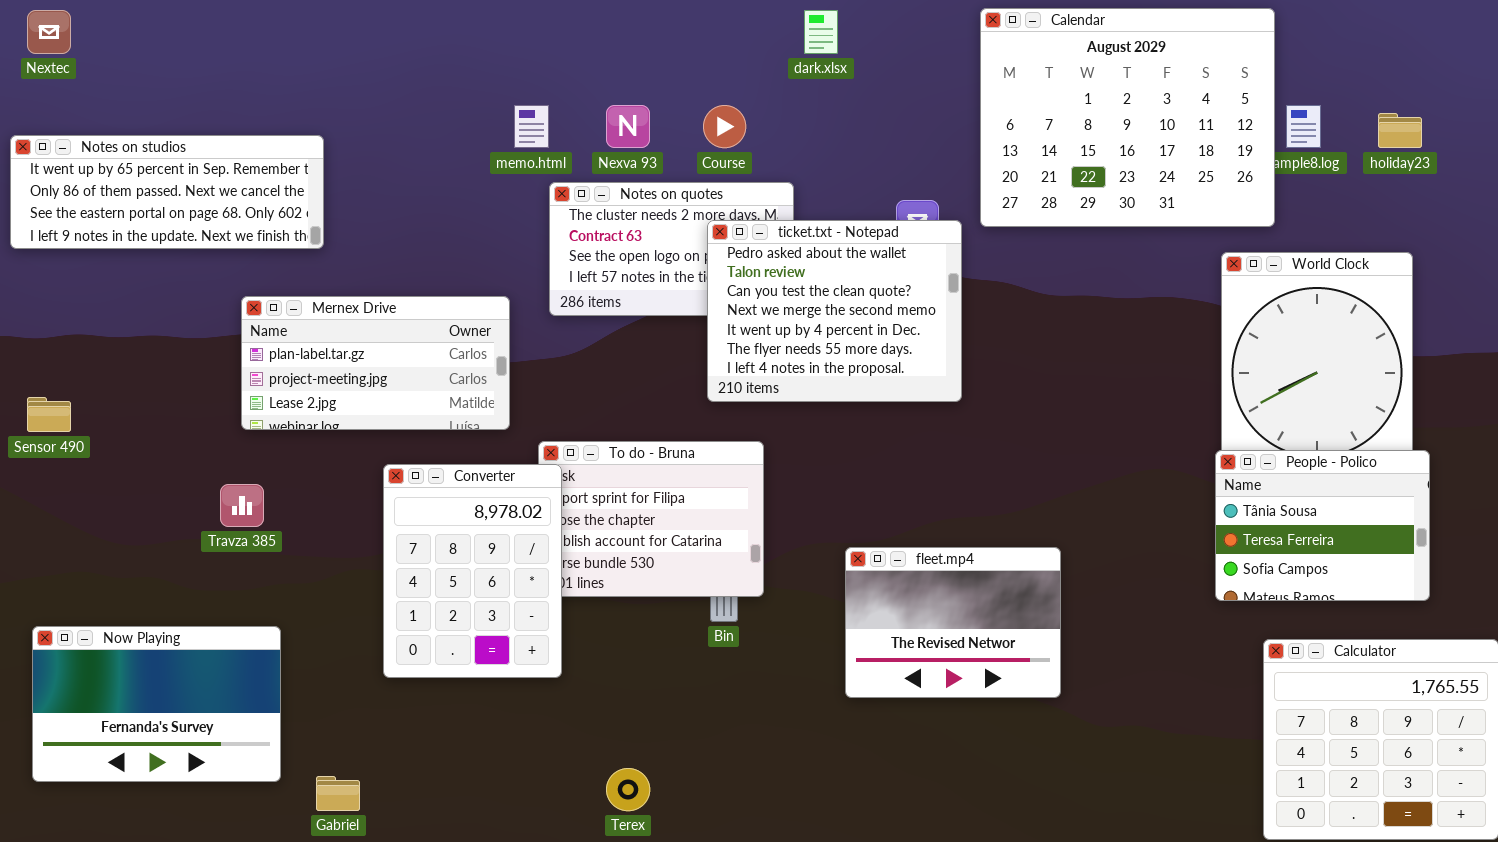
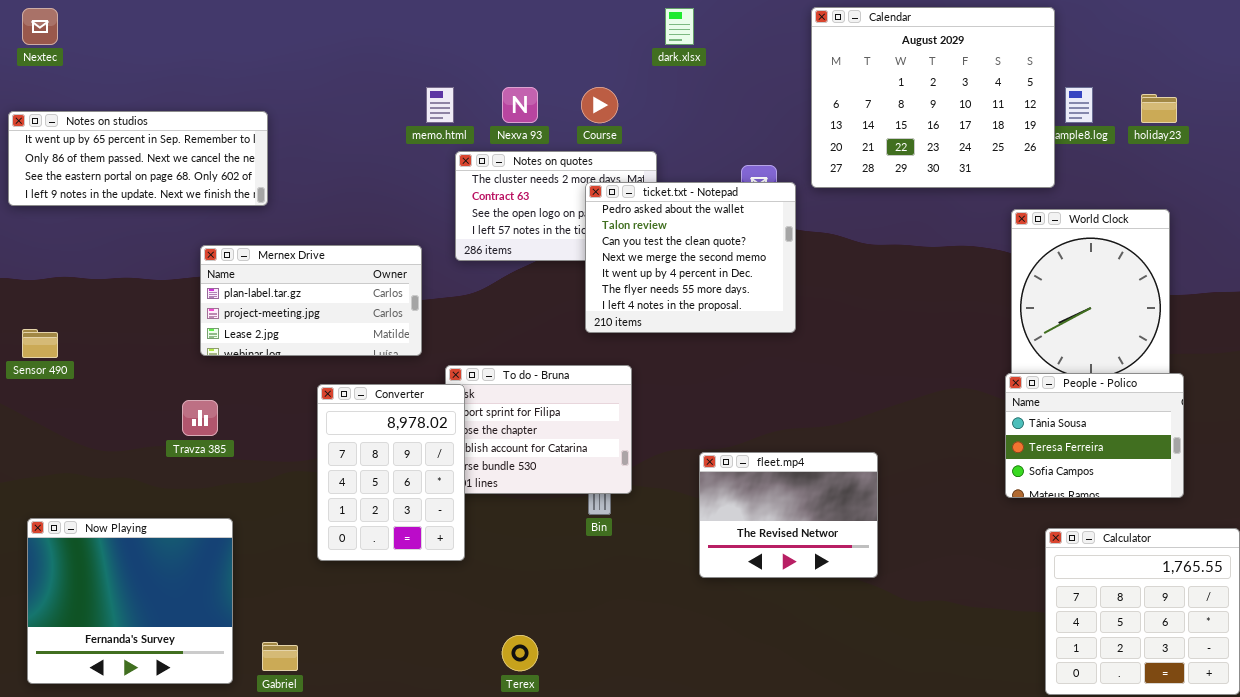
Now Playing: [32,626,281,782] -> [27,518,233,684], resized

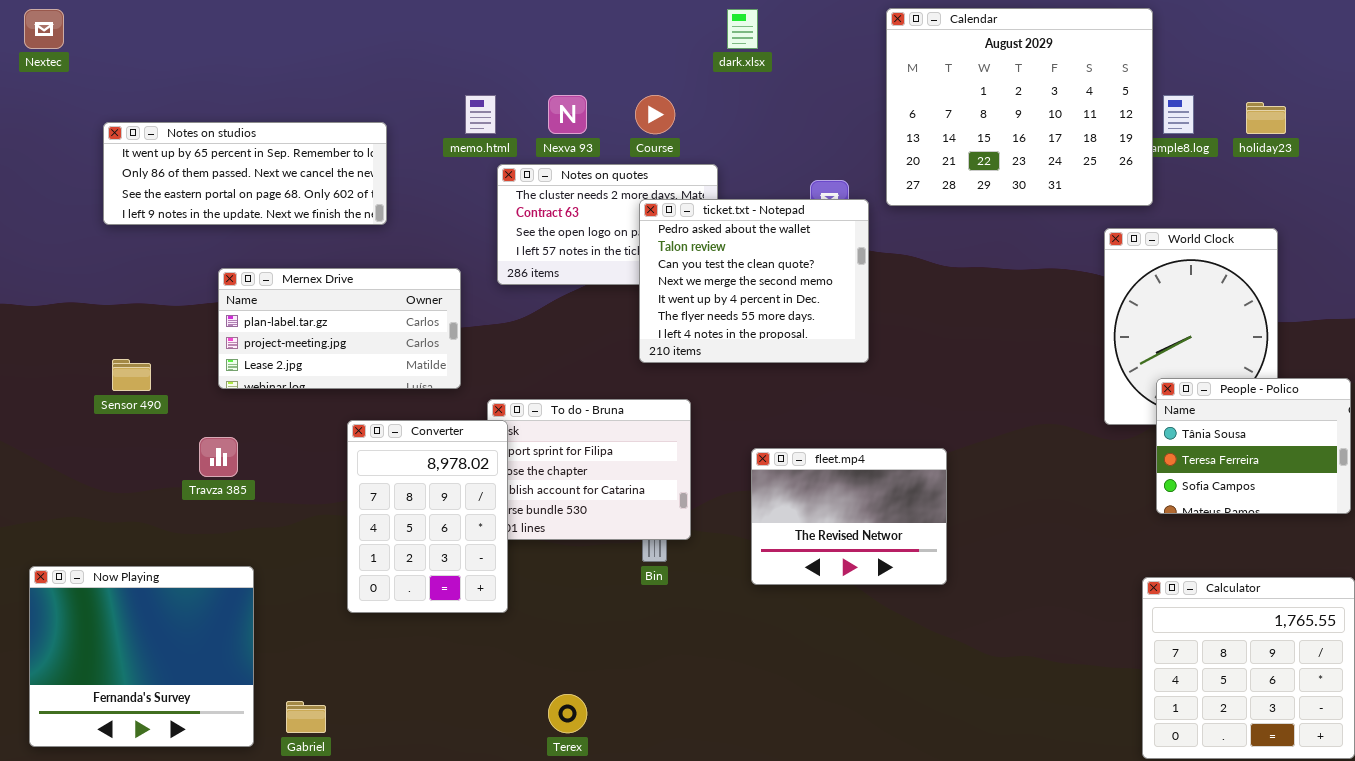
Notes on studios: [8,111,268,206] -> [103,122,387,225], moved
Sensor 490: [22,329,58,358] -> [112,359,151,391], moved
People - Polico: [1005,373,1184,498] -> [1156,378,1351,514], moved
fleet.mp4: [699,452,878,578] -> [751,448,947,585], moved

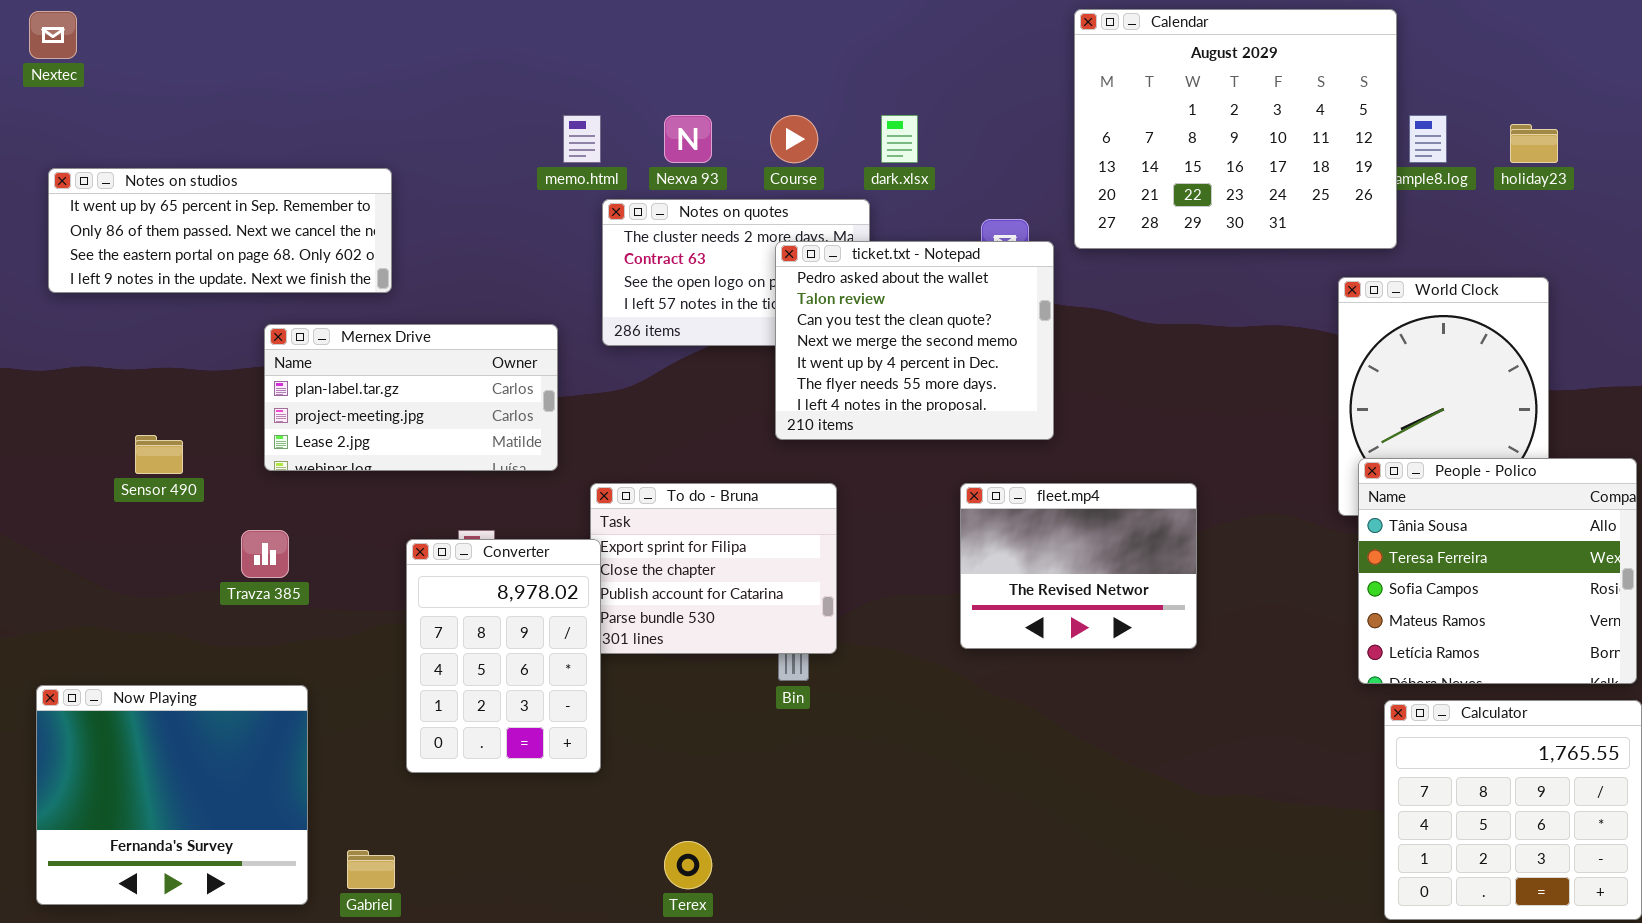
dark.xlsx: [727,9,758,49] -> [881,115,918,163], moved
Notes on studios: [103,122,387,225] -> [48,168,392,293], moved
People - Polico: [1156,378,1351,514] -> [1358,458,1637,684], resized
Converter: [347,420,508,613] -> [406,539,601,773], moved
fleet.mp4: [751,448,947,585] -> [960,483,1197,649], moved

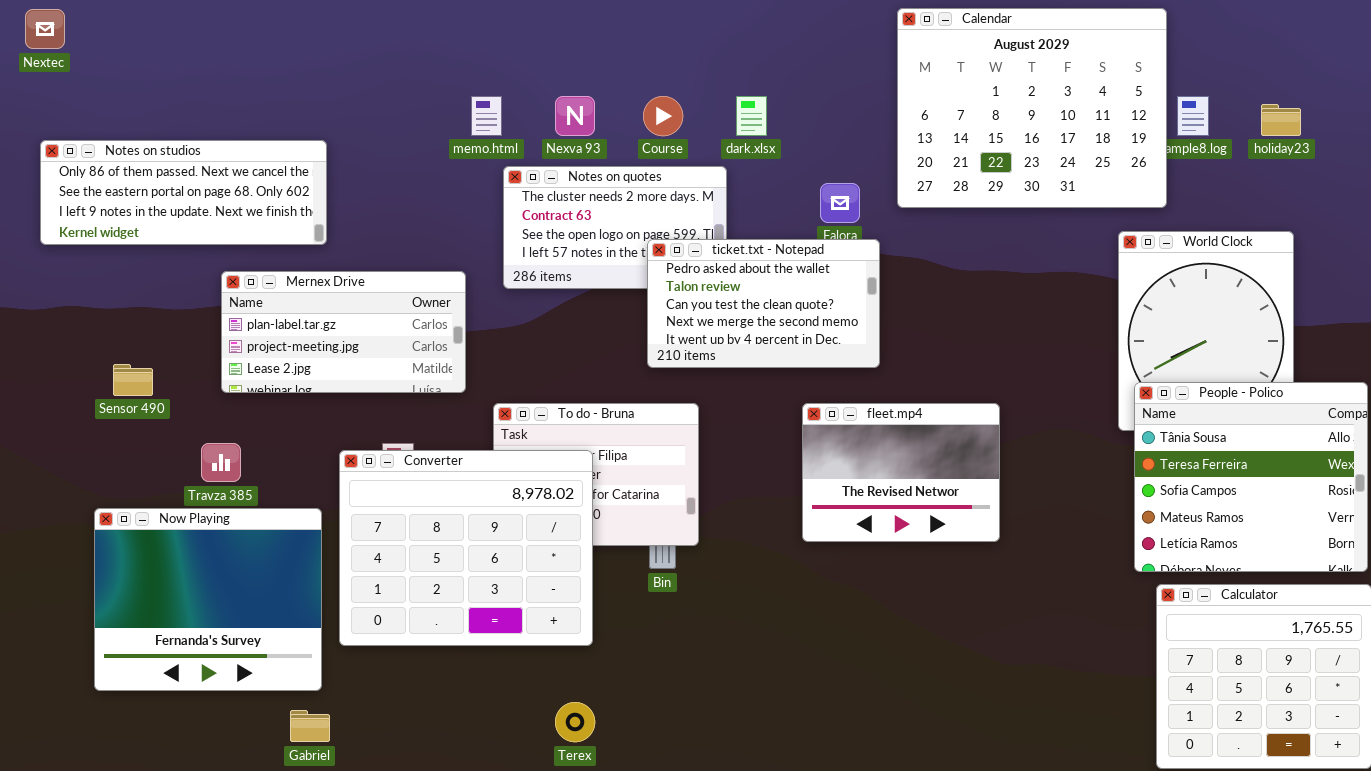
Notes on studios: [48,168,392,293] -> [40,140,327,245], scrolled down 1 row
ticket.txt - Notepad: [775,241,1054,440] -> [647,239,880,368], resized
Converter: [406,539,601,773] -> [339,450,593,646], resized
Now Playing: [36,685,308,905] -> [94,508,322,691], moved

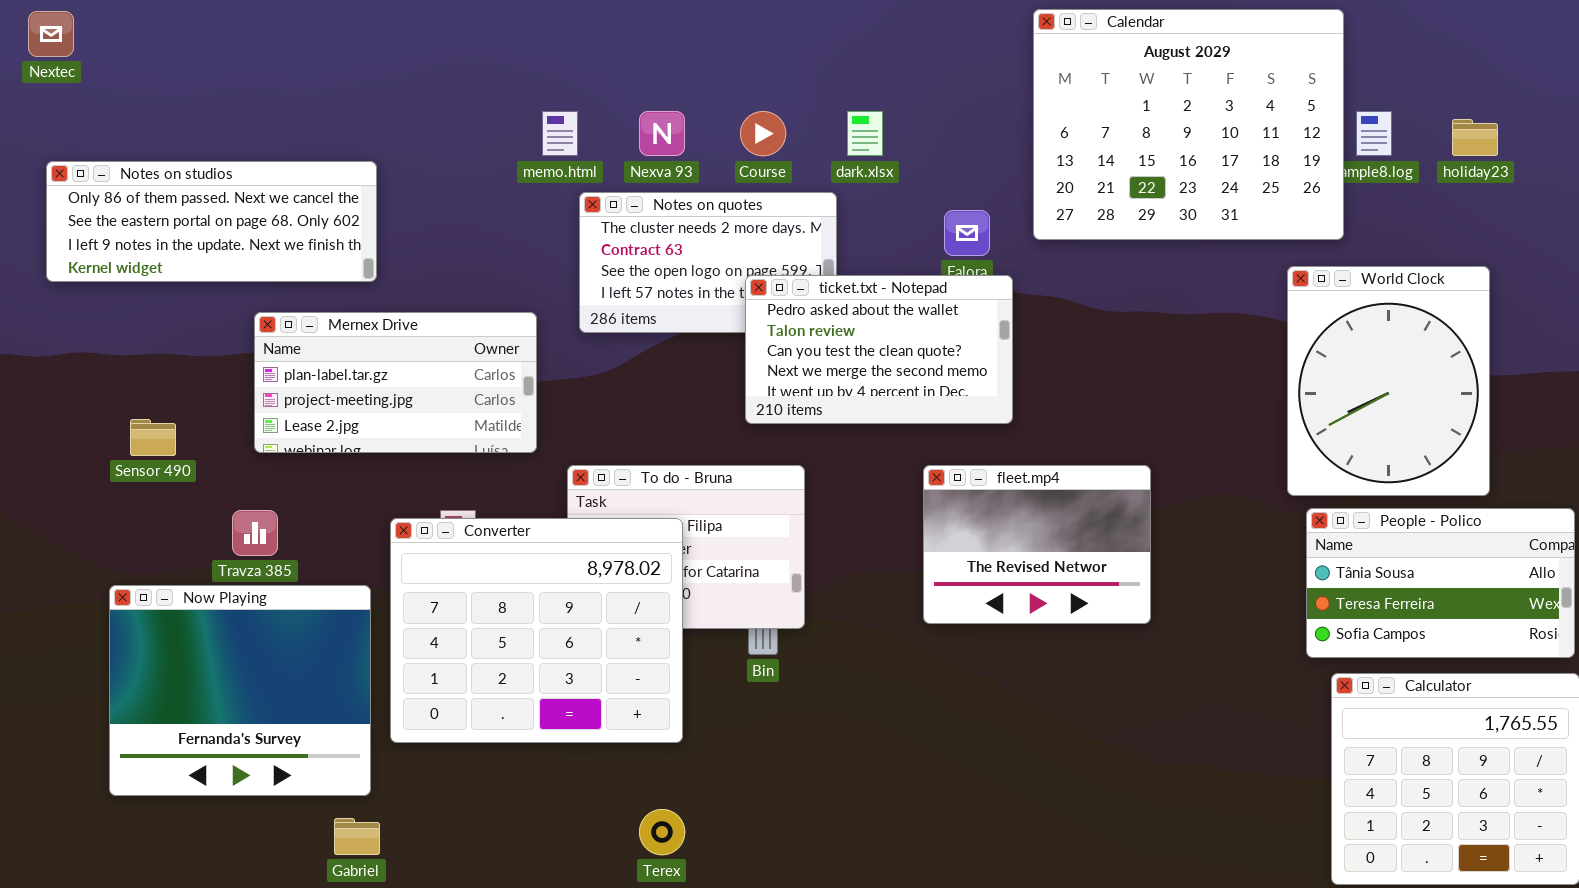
People - Polico: [1134,382,1368,572] -> [1306,508,1575,658], resized

